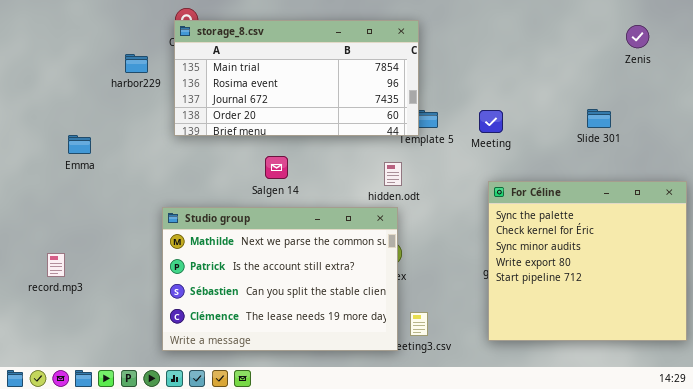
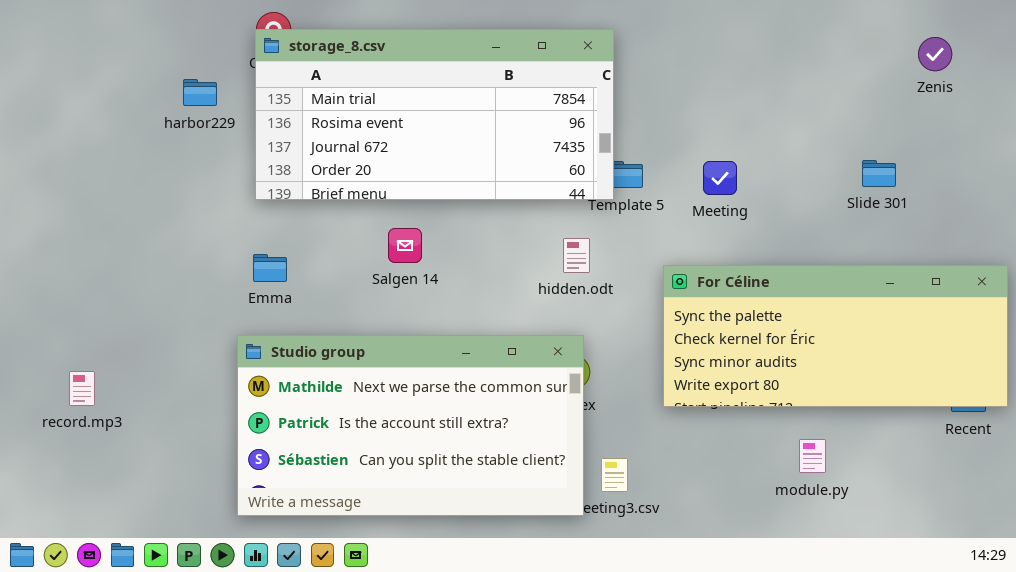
Emma: [68,135,91,154] -> [253,254,287,282], moved
For Céline: [488,181,687,341] -> [663,265,1008,407], resized
Studio group: [162,207,398,351] -> [237,335,584,516], resized

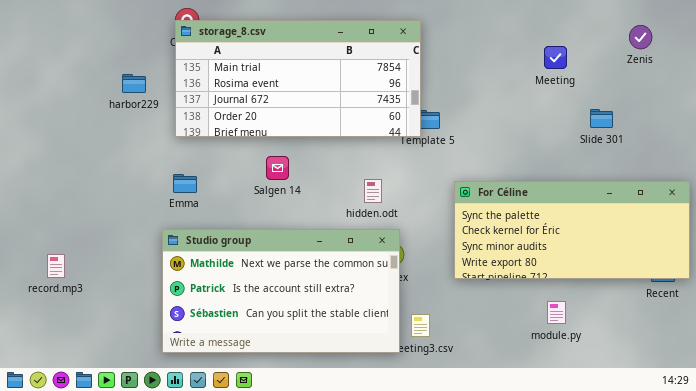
harbor229: [183,79,217,106] -> [122,74,146,93], moved
Meeting: [703,161,737,195] -> [544,46,567,69], moved
hidden.odt: [563,238,590,273] -> [364,179,382,203], moved

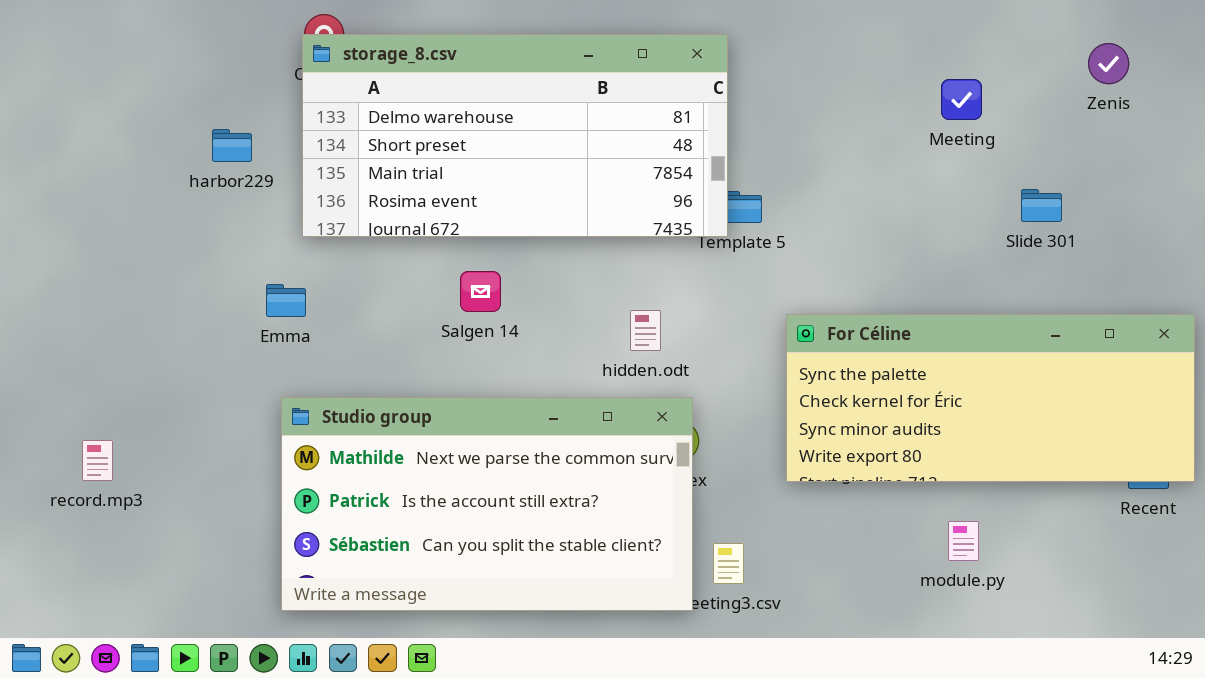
storage_8.csv: [175,20,421,137] -> [302,34,728,237], scrolled up 2 rows
Emma: [173,174,197,193] -> [266,284,306,317], moved

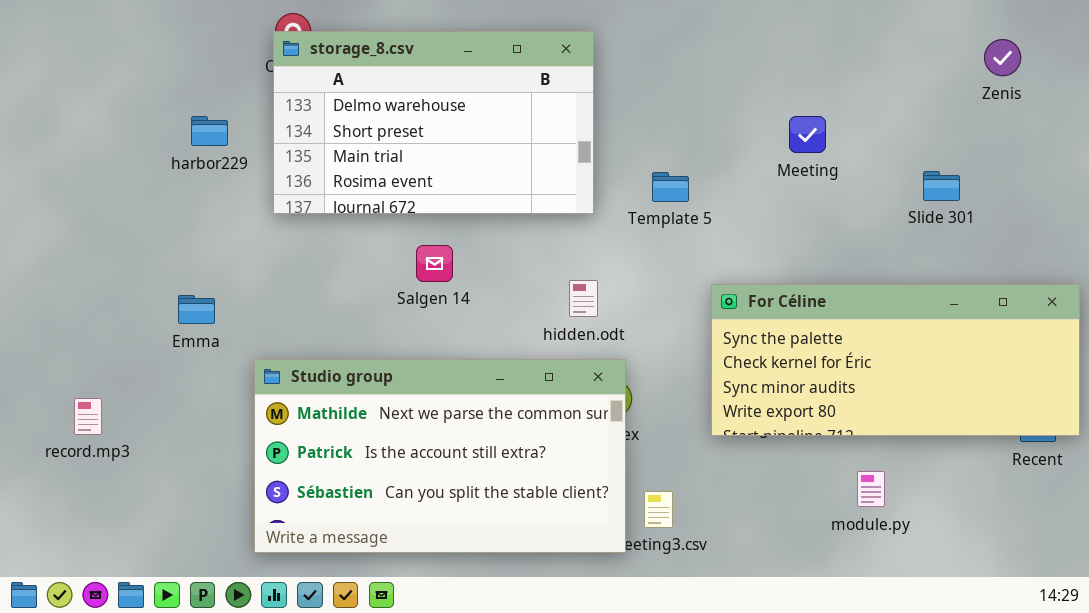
storage_8.csv: [302,34,728,237] -> [273,31,594,214], resized
Meeting: [941,79,982,120] -> [789,116,826,153], moved
Emma: [266,284,306,317] -> [178,295,215,324], moved

